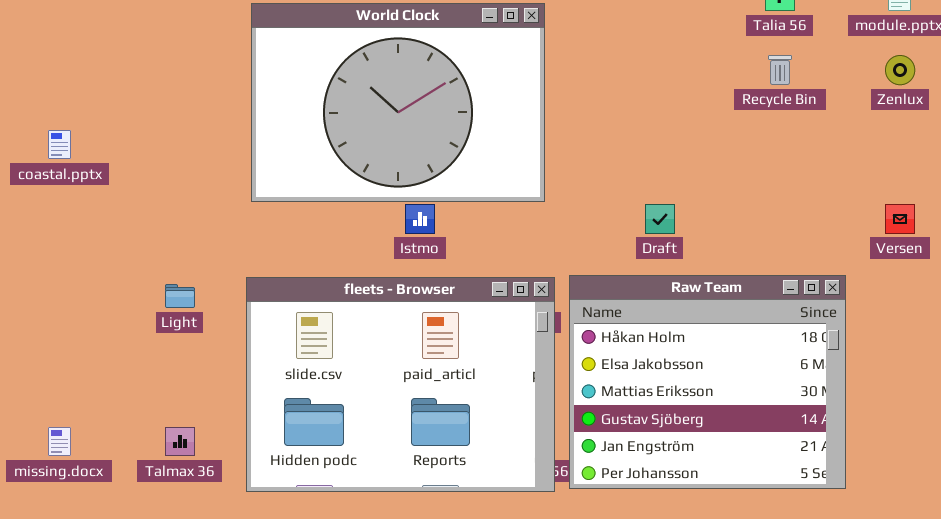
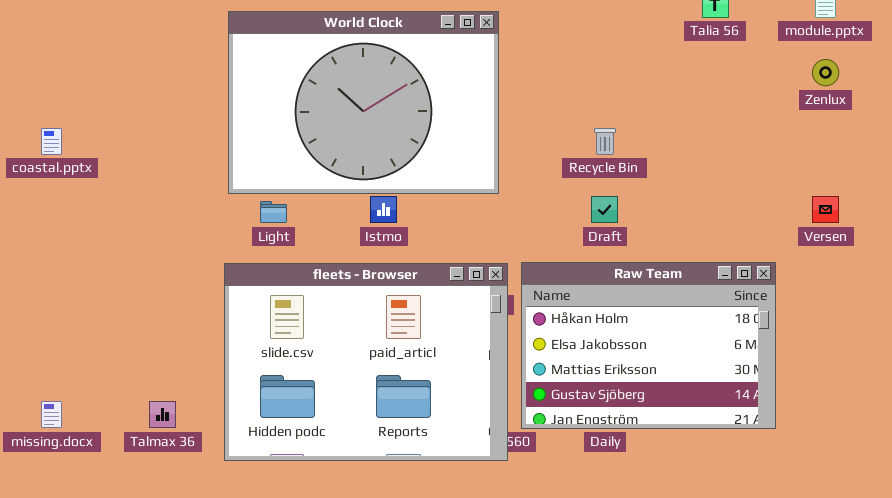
Recycle Bin: [768,55,792,85] -> [594,128,616,155], moved
Raw Team: [569,275,846,489] -> [521,262,776,429], resized
Light: [165,284,195,308] -> [260,201,287,223], moved

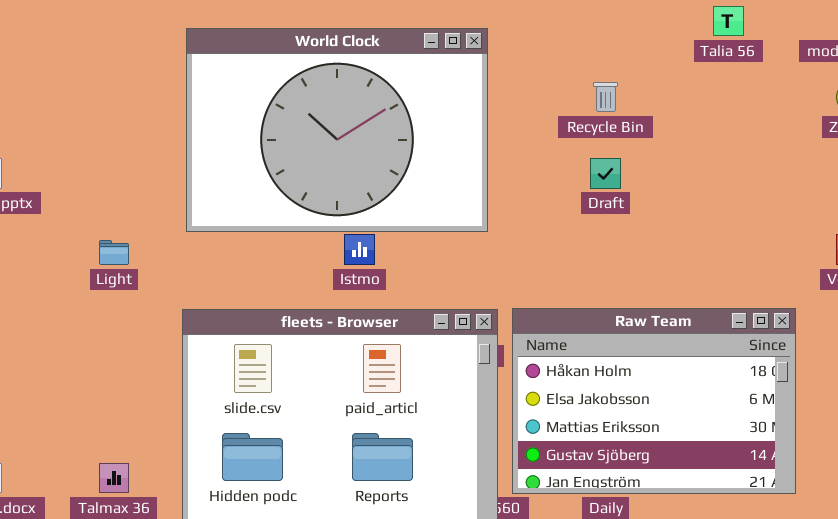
Recycle Bin: [594,128,616,155] -> [593,82,618,112], moved
Draft: [591,196,618,223] -> [590,158,621,189], moved
Light: [260,201,287,223] -> [99,240,129,265], moved

